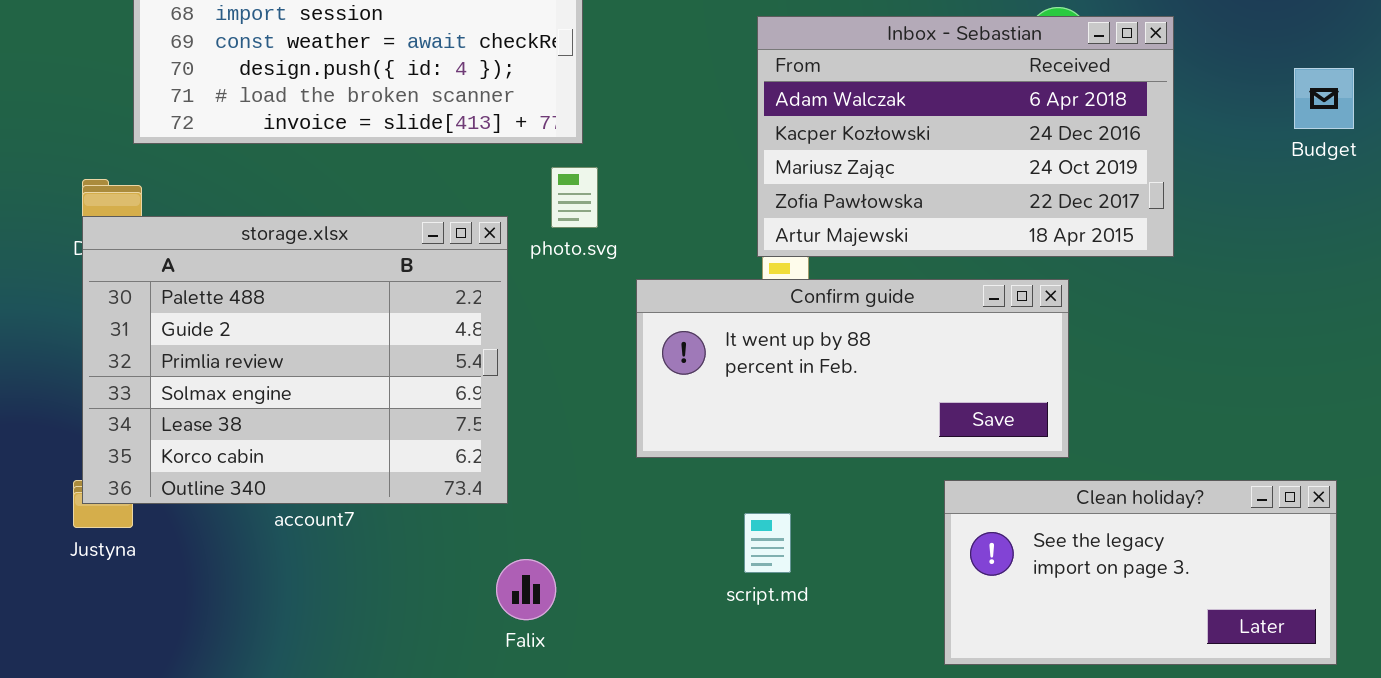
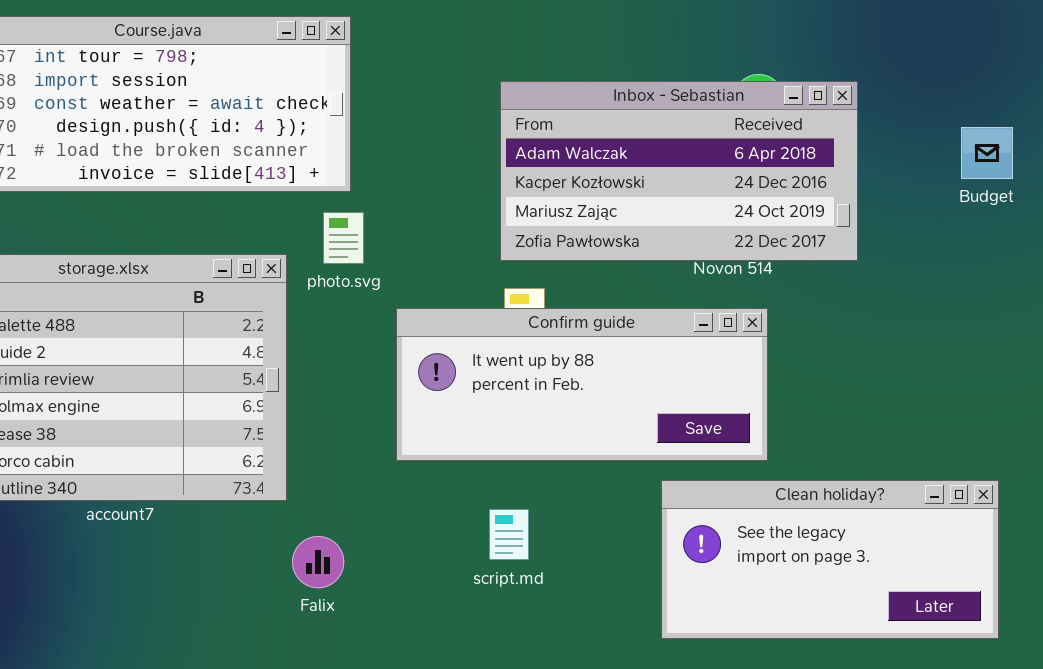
Inbox - Sebastian: [757,16,1174,257] -> [500,81,858,261], resized
Falix: [496,559,556,620] -> [292,536,344,588], moved

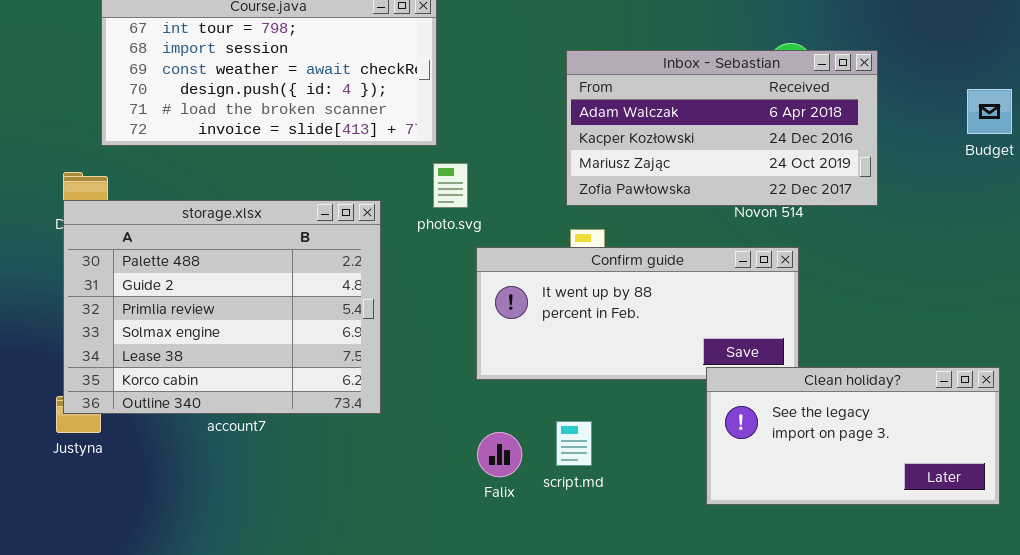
photo.svg: [323,212,364,264] -> [433,163,468,208], moved
Clean holiday?: [661,480,999,639] -> [706,367,1000,505], moved
Falix: [292,536,344,588] -> [477,432,522,477], moved

